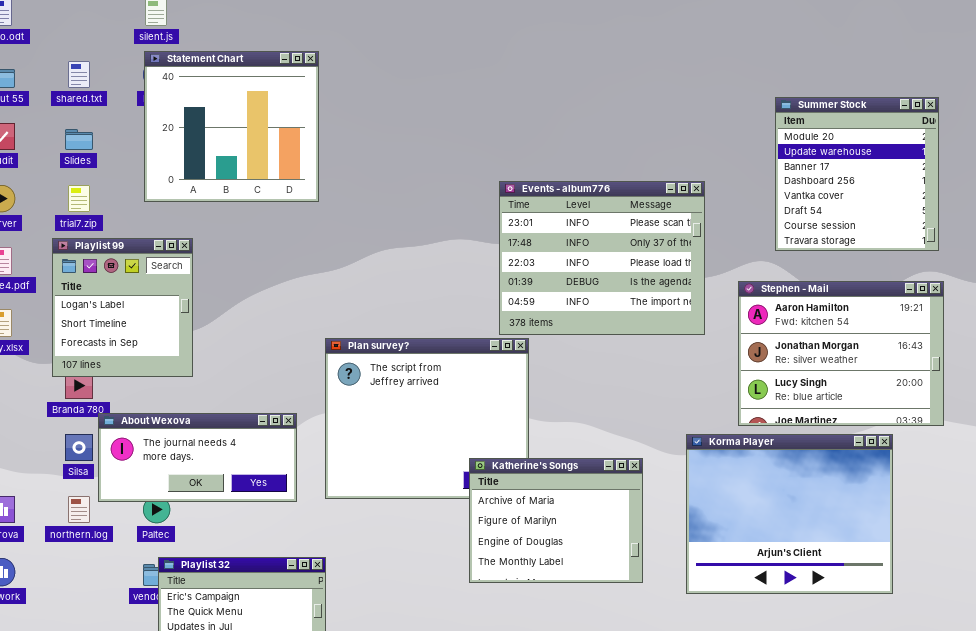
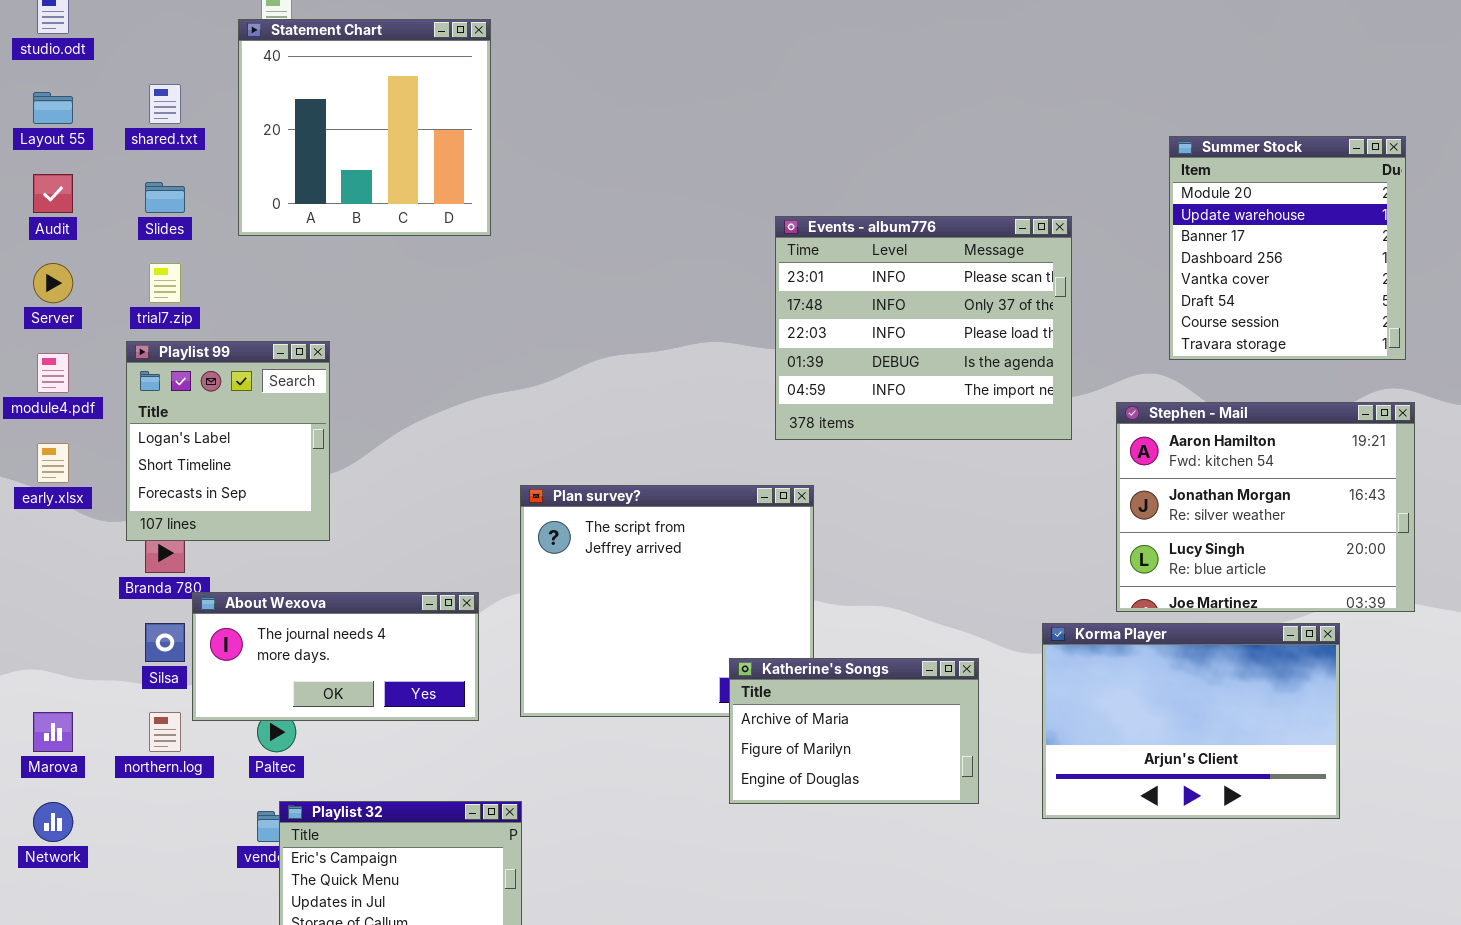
Statement Chart: [144,51,319,202] -> [238,19,491,236], moved
Events - album776: [499,181,705,335] -> [775,216,1072,440], moved
Korma Player: [686,434,893,594] -> [1042,623,1340,819], resized
Katherine's Songs: [469,458,643,583] -> [729,658,979,804], resized

